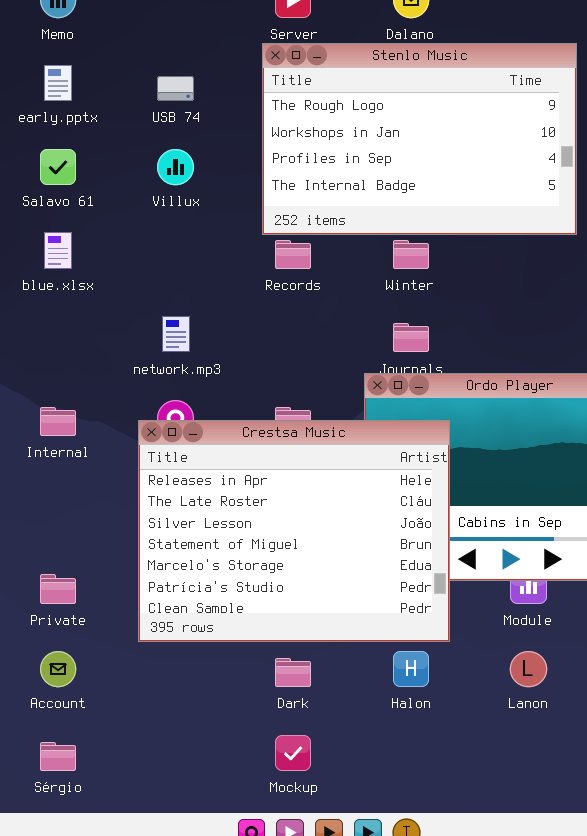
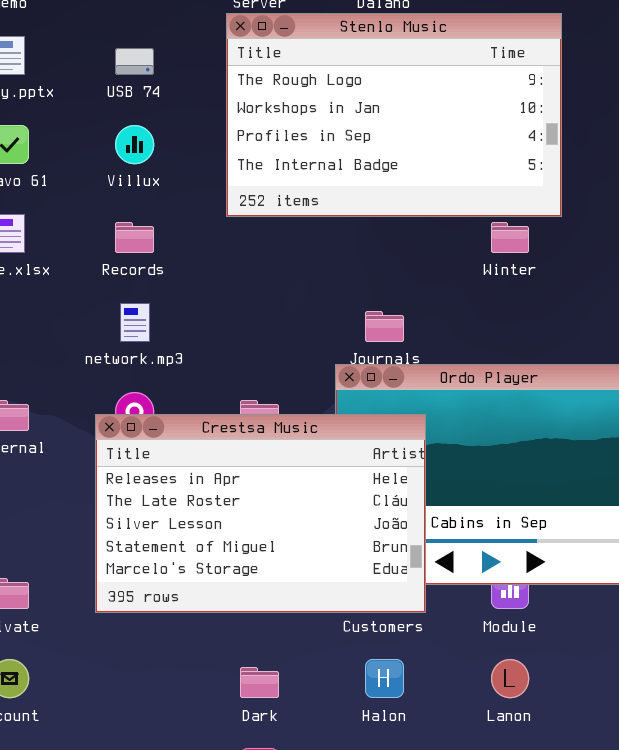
Records: [275,240,311,269] -> [115,222,154,253], moved
Winter: [393,240,429,269] -> [491,222,529,253], moved
Crestsa Music: [138,420,450,642] -> [95,414,426,613], resized

